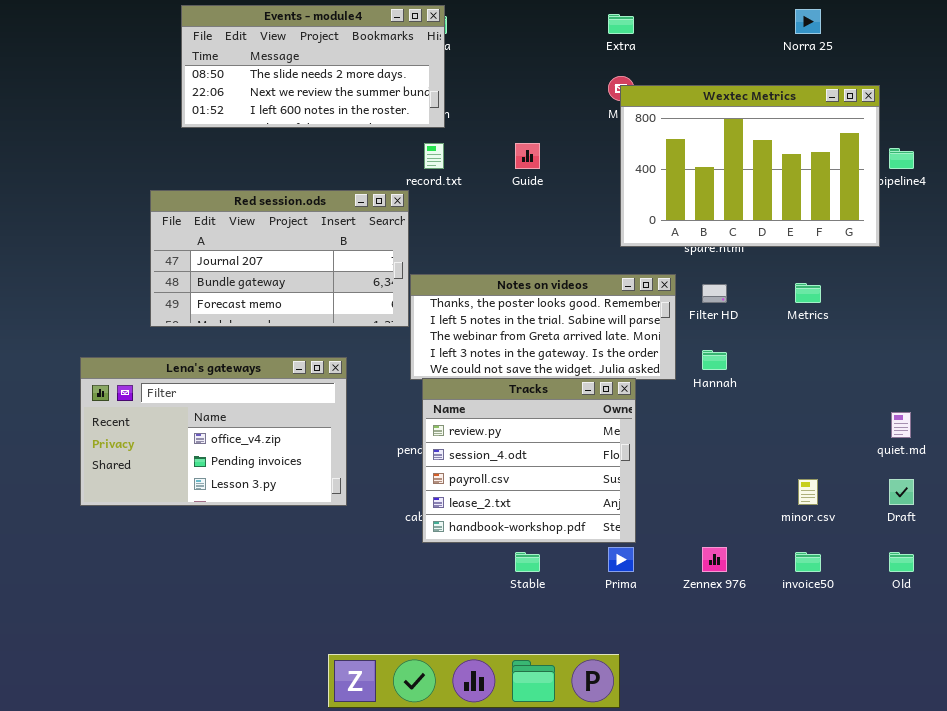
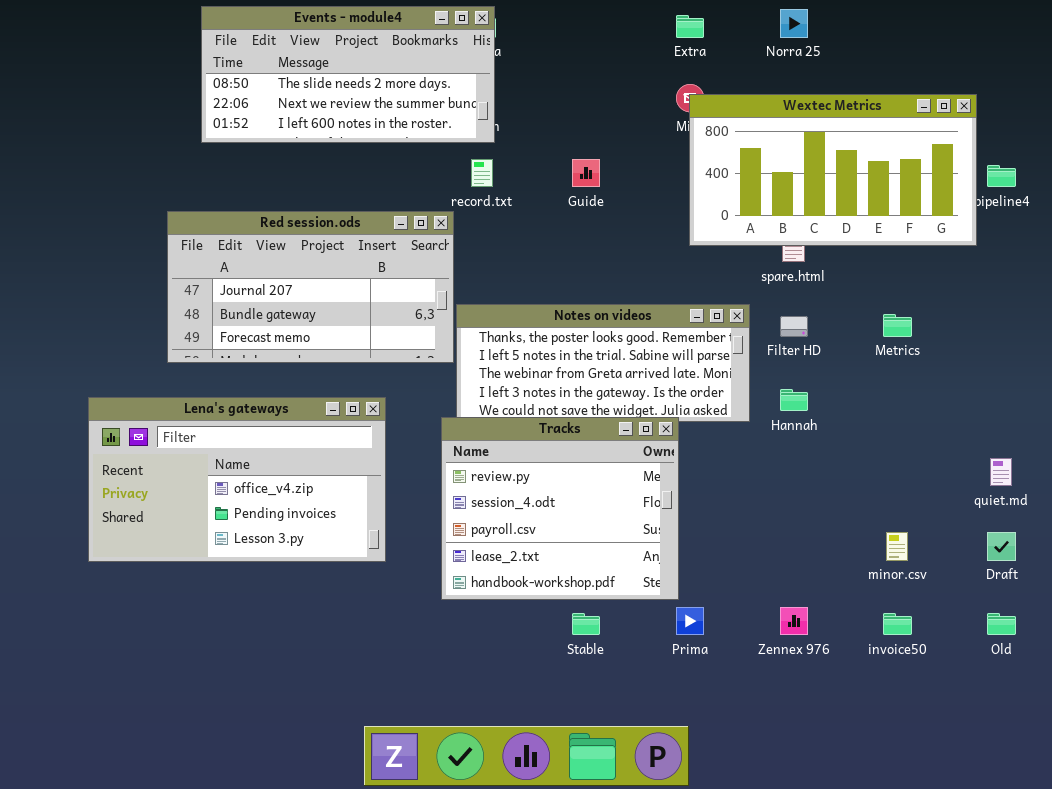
Norra 25: [795,9,821,34] -> [780,9,808,38], moved
Wextec Metrics: [620,85,880,247] -> [689,94,977,246], resized
Tracks: [422,378,636,543] -> [441,417,679,600], moved

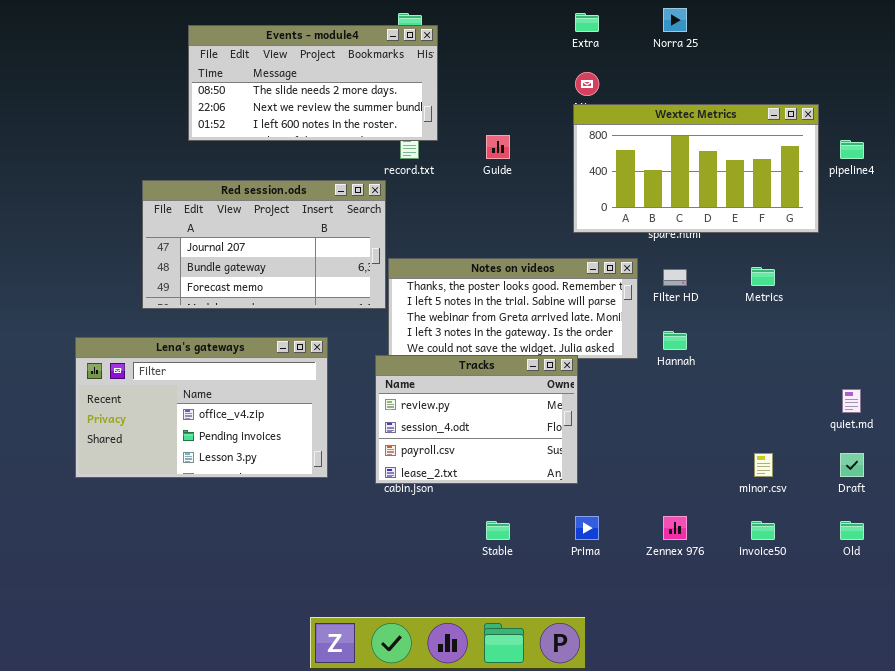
Events - module4: [201,6,495,143] -> [188,25,438,141], moved
Wextec Metrics: [689,94,977,246] -> [573,104,819,233], moved
Tracks: [441,417,679,600] -> [375,355,578,484], resized

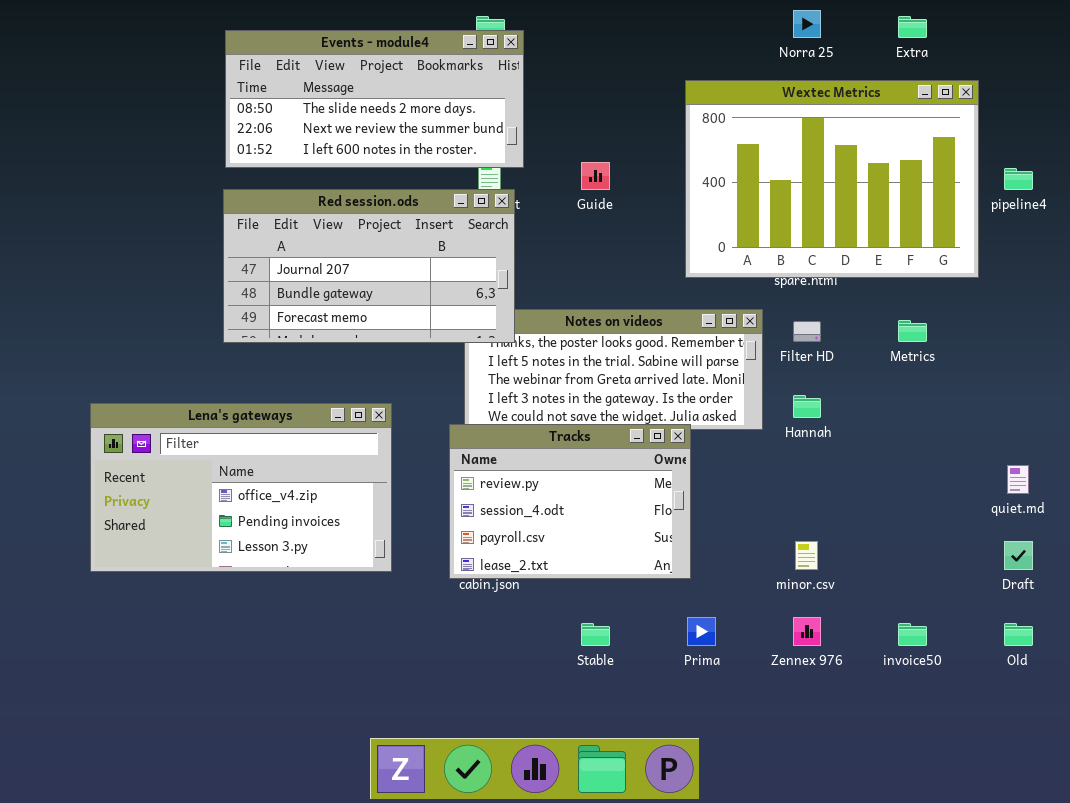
Extra: [575,13,599,32] -> [898,16,927,38], moved
Wextec Metrics: [573,104,819,233] -> [685,80,979,278], resized
Red session.ods: [142,180,386,309] -> [223,189,515,343], moved
minor.csv: [754,453,773,477] -> [795,541,818,570], moved

